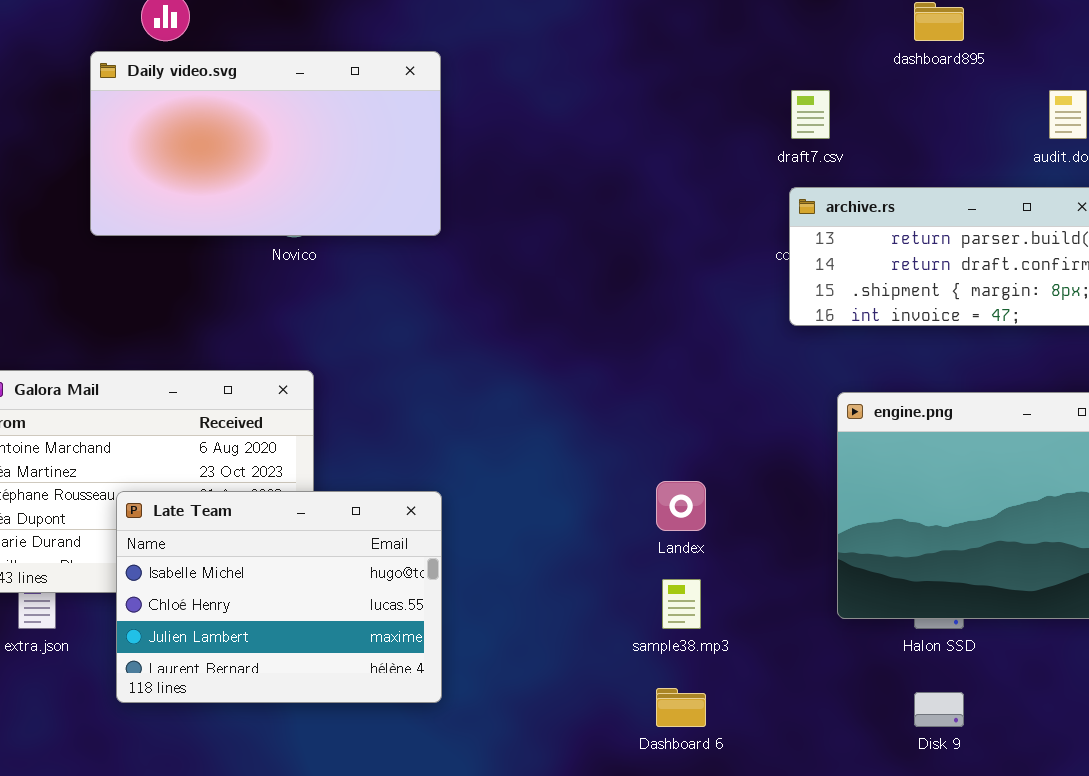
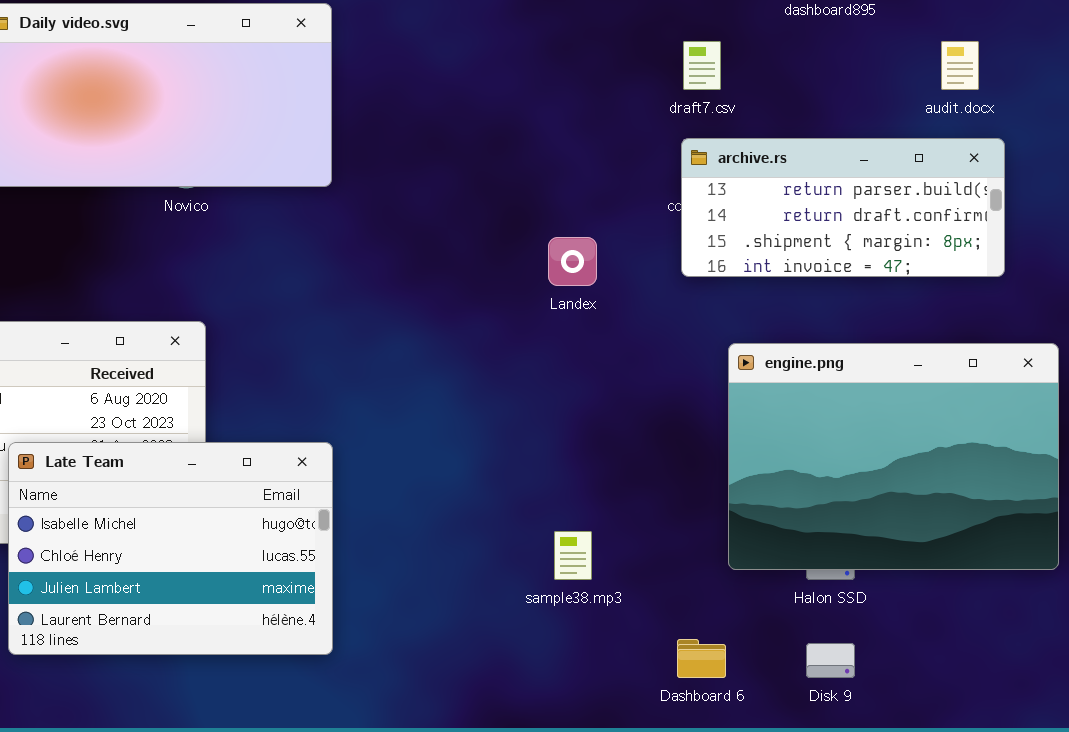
Landex: [656,481,706,531] -> [548,237,597,286], moved
Dashboard 6: [656,688,706,727] -> [677,639,726,678], moved

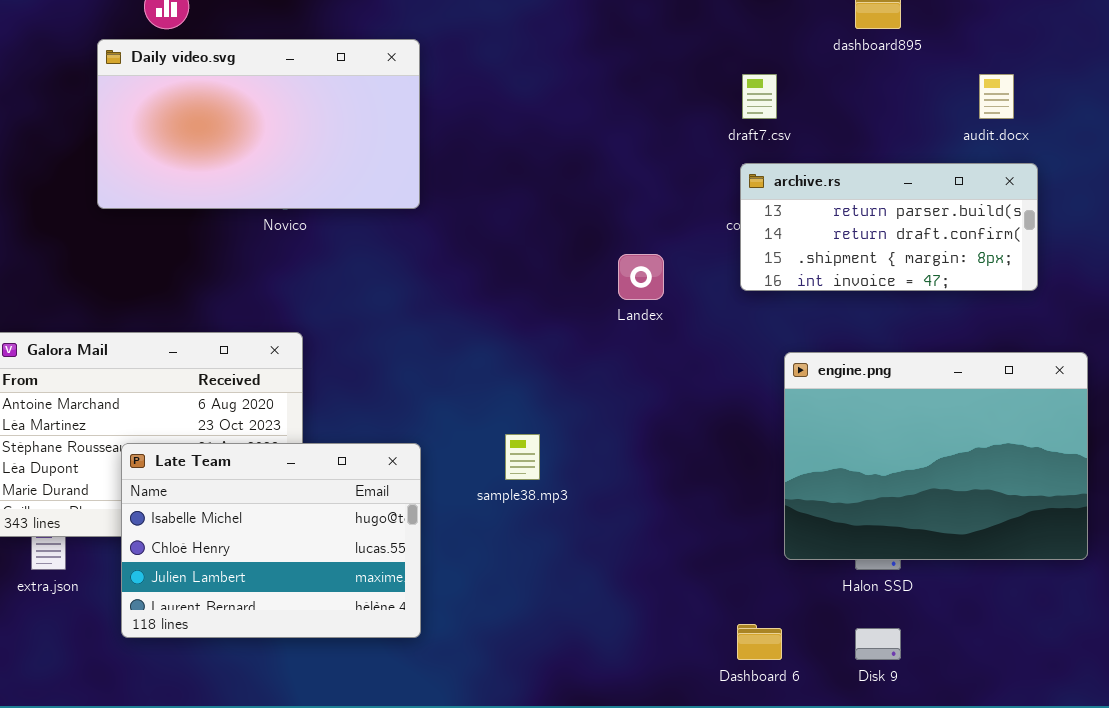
sample38.mp3: [554,531,592,580] -> [505,434,540,480], moved

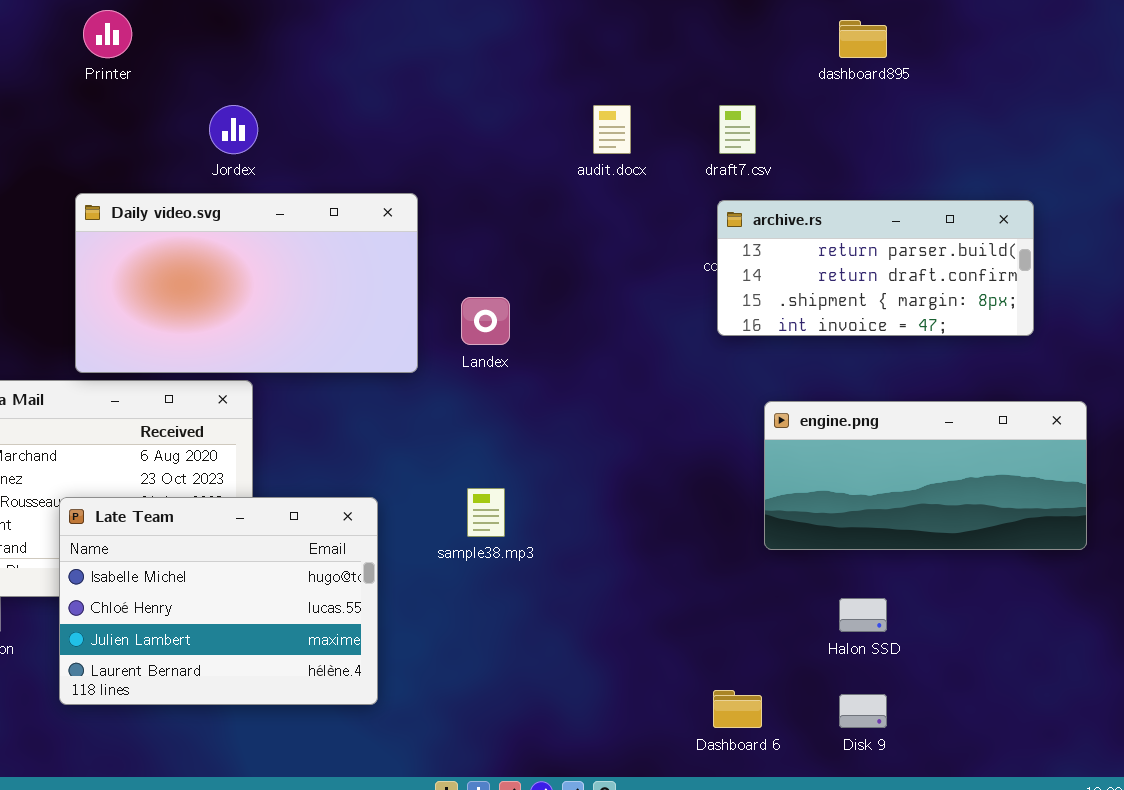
Daily video.svg: [97,39,420,209] -> [75,193,418,373], moved
audit.docx: [979,74,1014,119] -> [593,105,631,154], moved
Landex: [618,254,664,300] -> [461,297,510,345], moved
engine.png: [784,352,1088,560] -> [764,401,1087,550], resized

